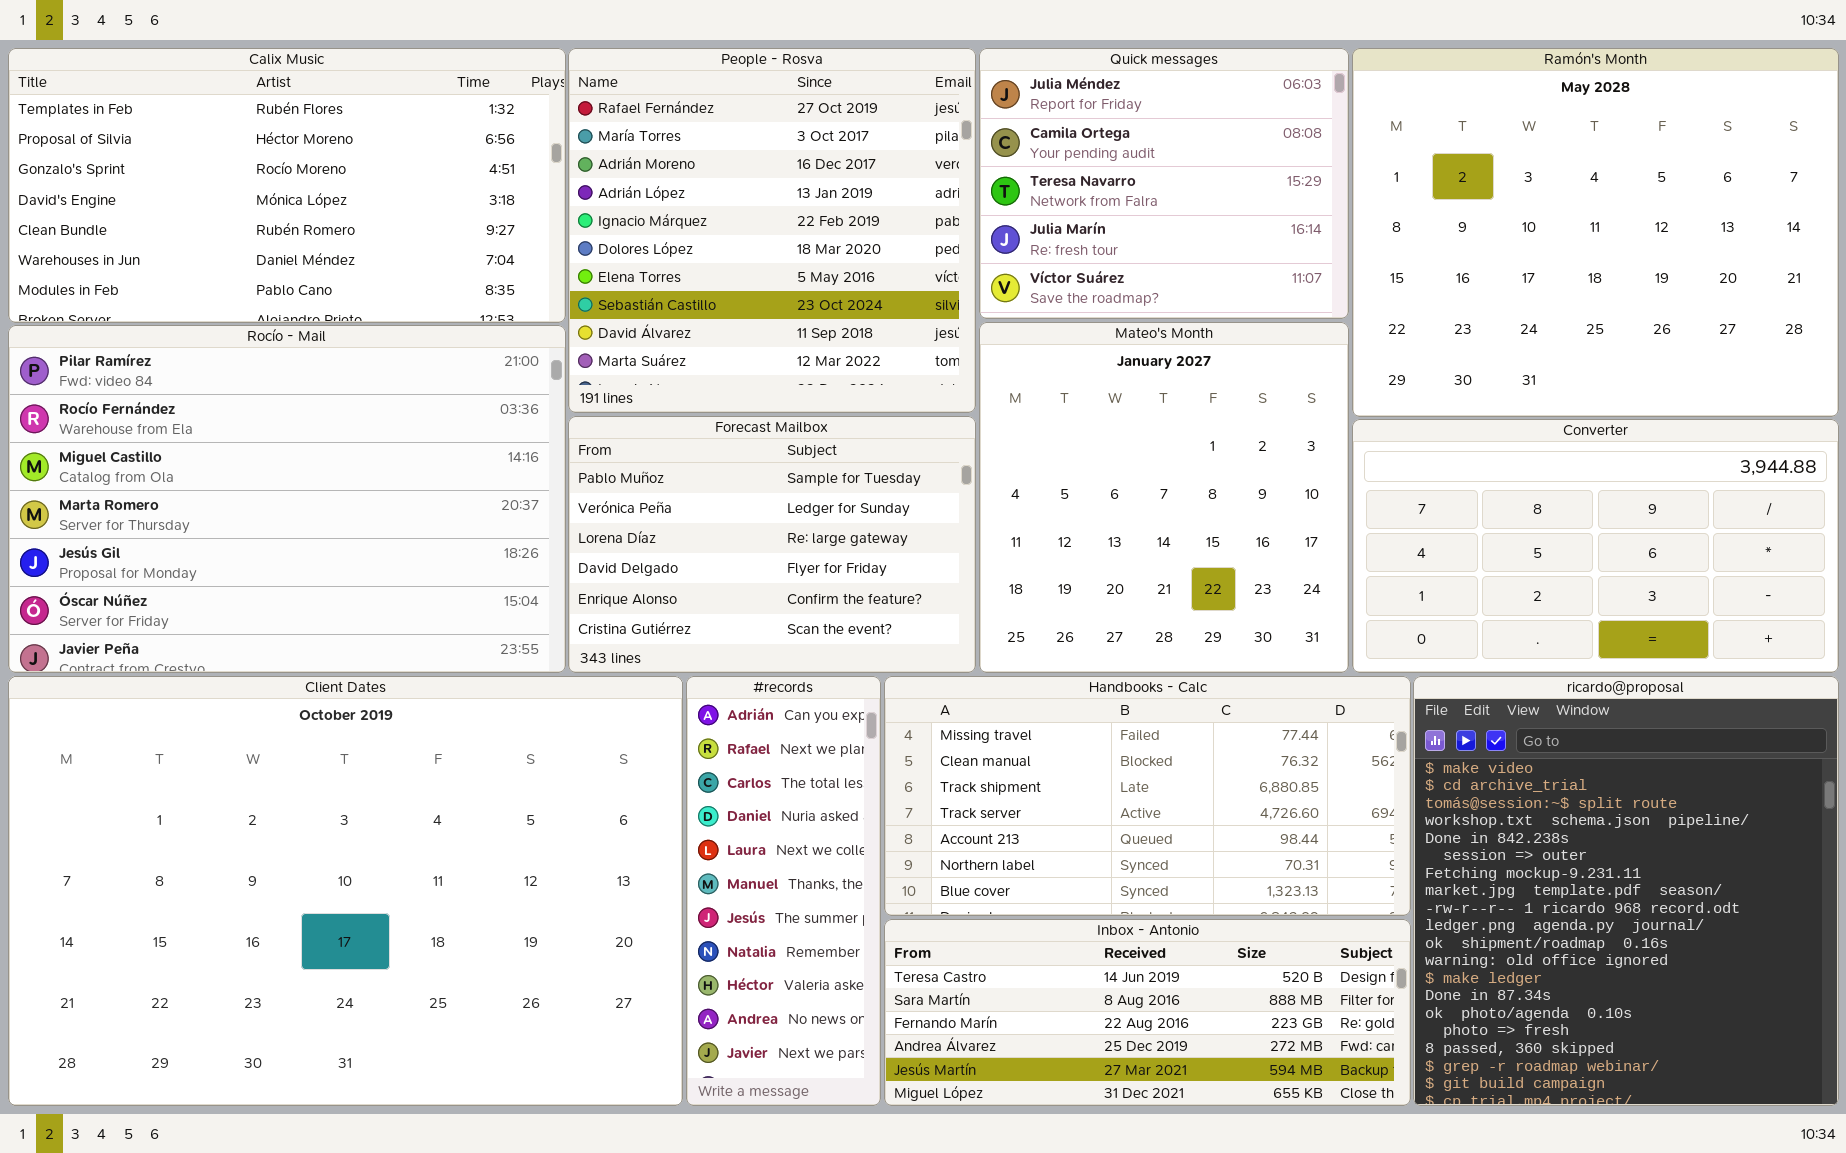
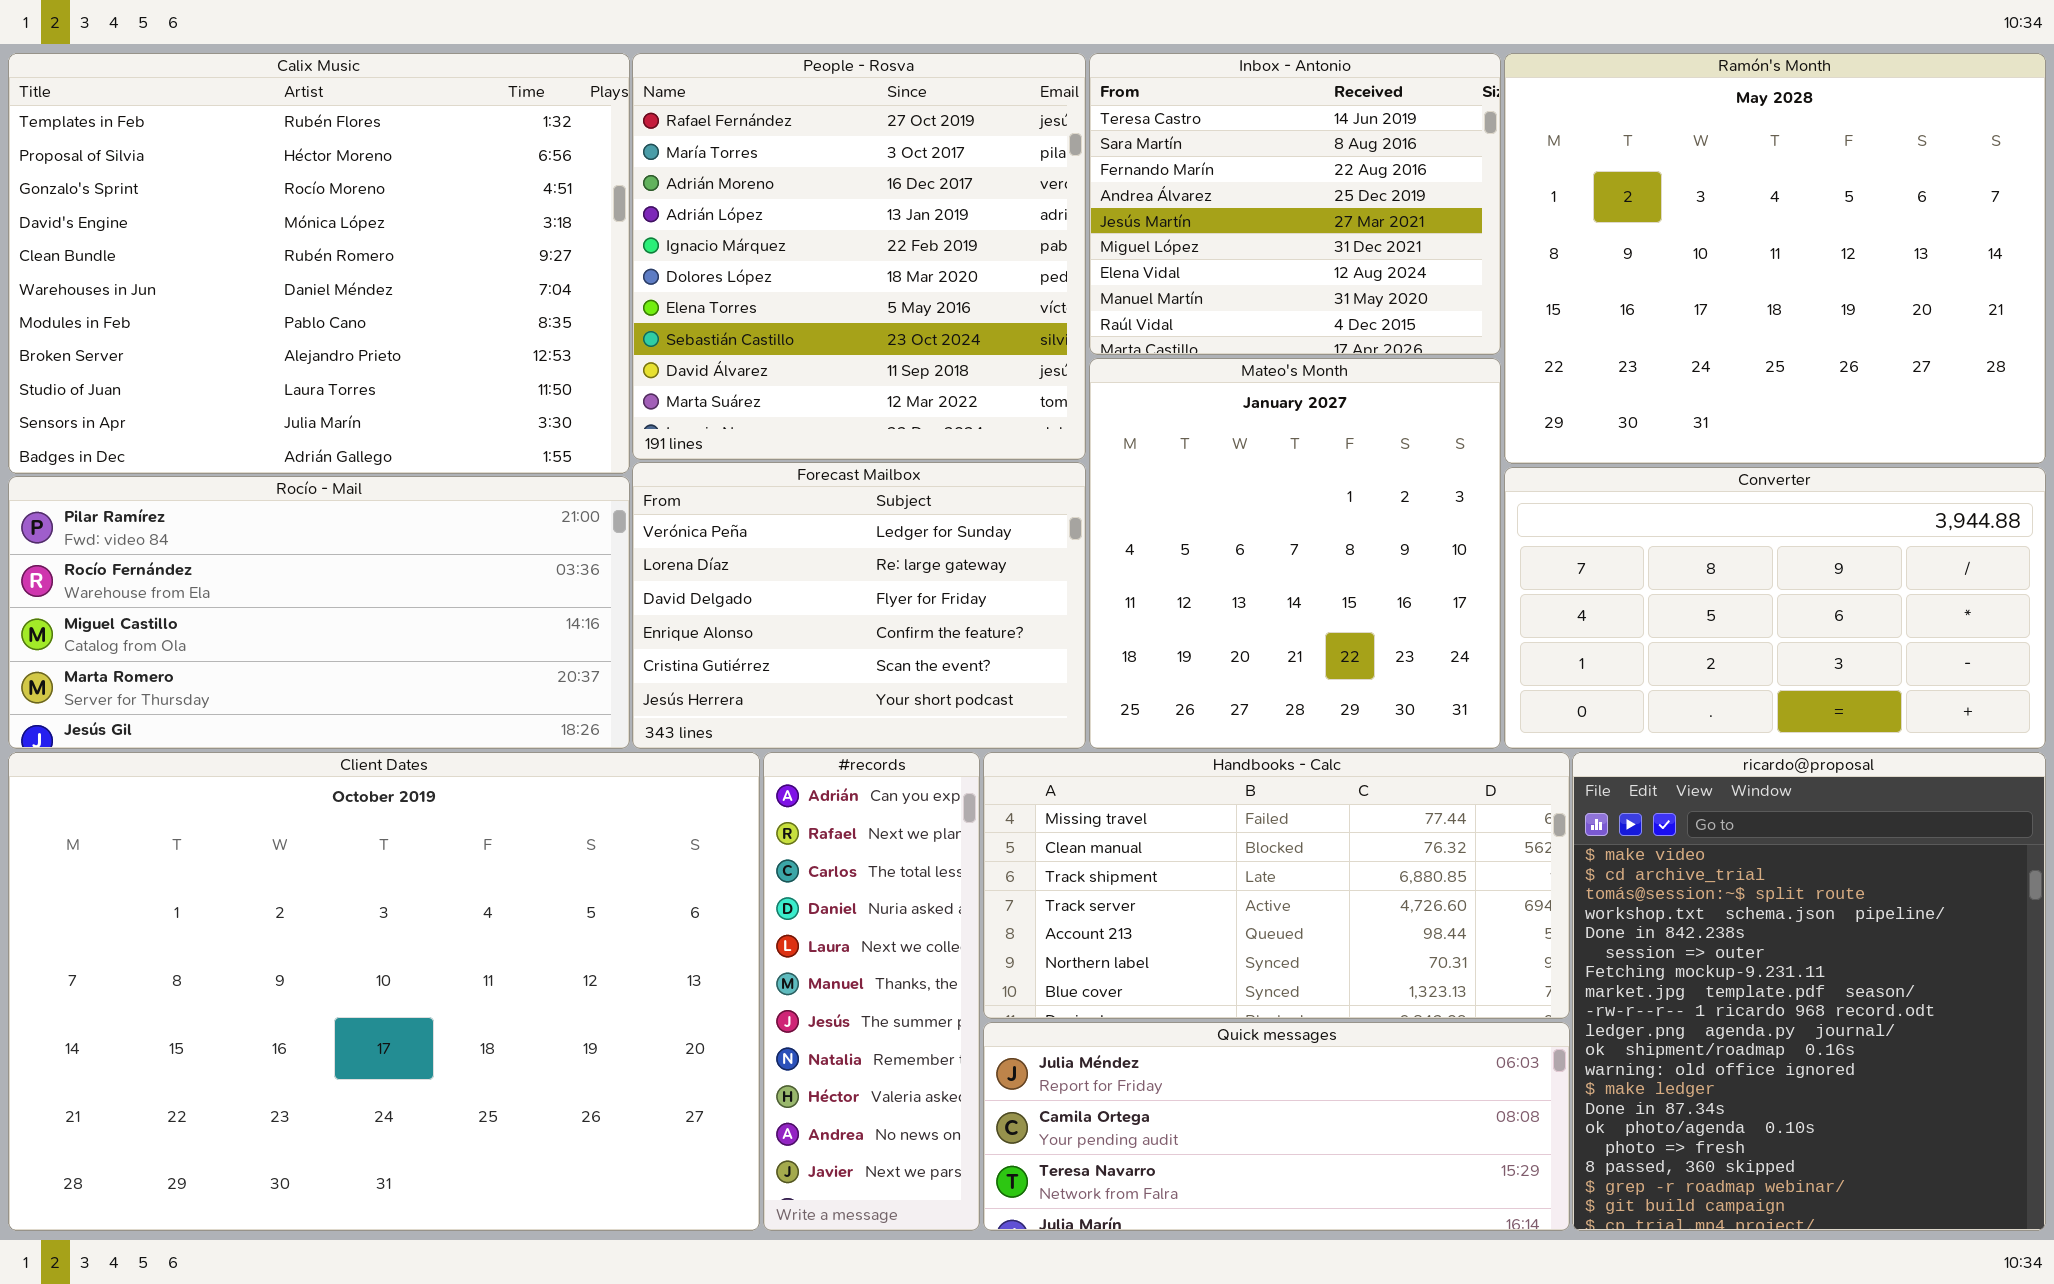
Calix Music: [8,48,566,323] -> [8,53,630,474], resized
Quick messages: [979,48,1349,319] -> [983,1022,1570,1231], moved, resized
Rocío - Mail: [8,325,566,673] -> [8,476,630,749], resized
Forecast Mailbox: [568,416,976,673] -> [632,462,1086,749], scrolled down 1 row
Inbox - Antonio: [884,919,1411,1106] -> [1089,53,1501,355], moved, resized

